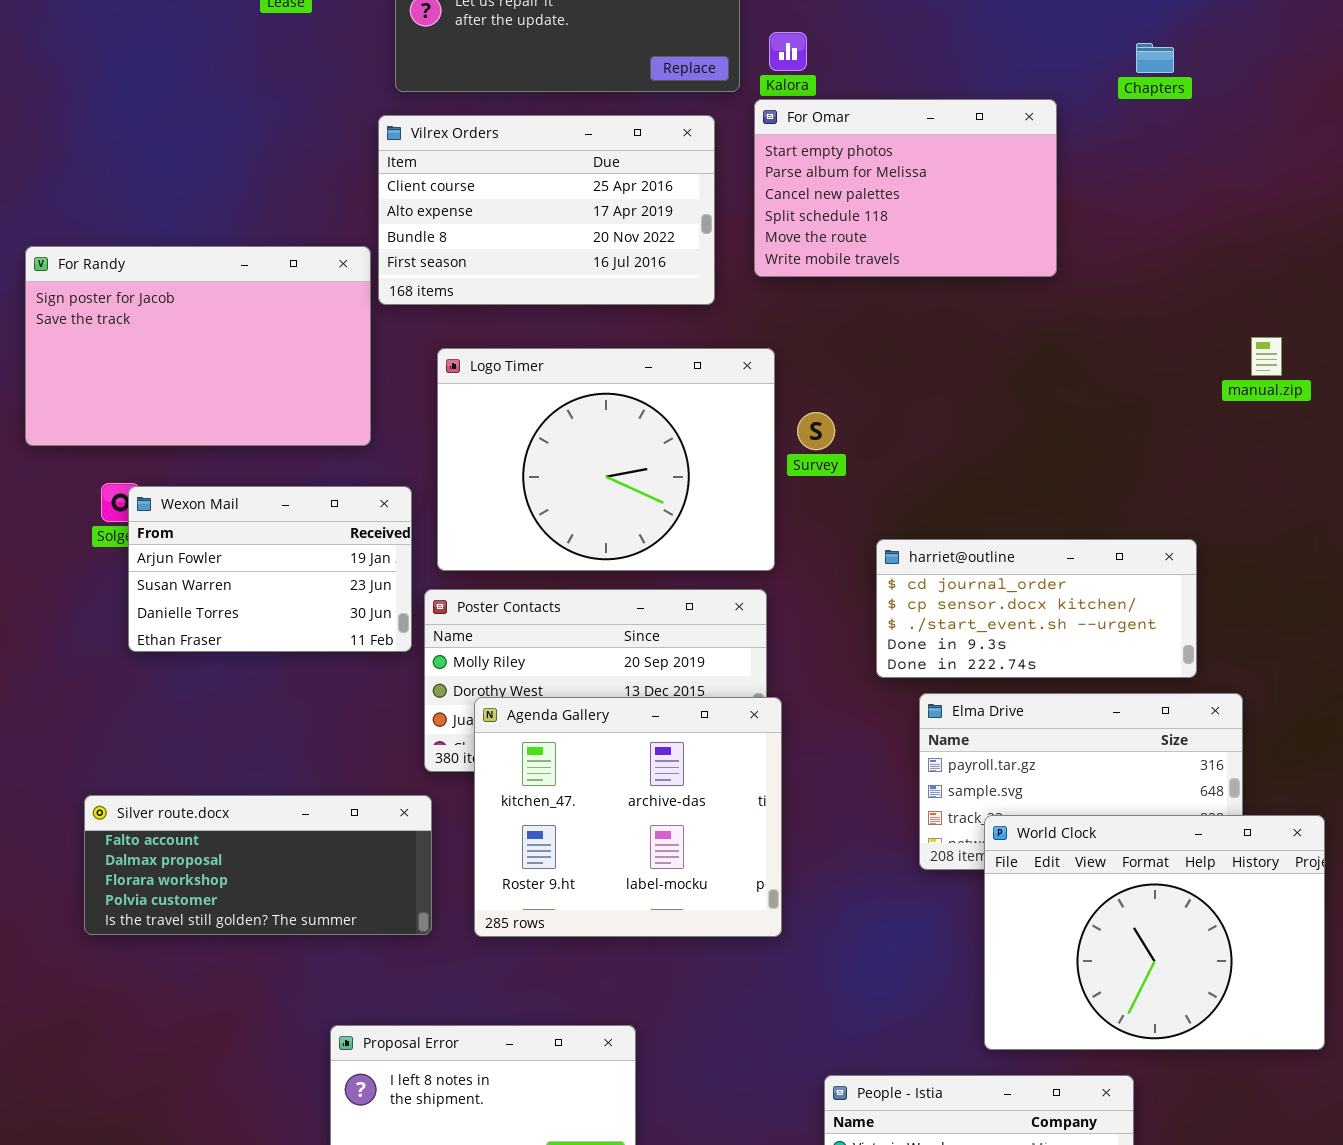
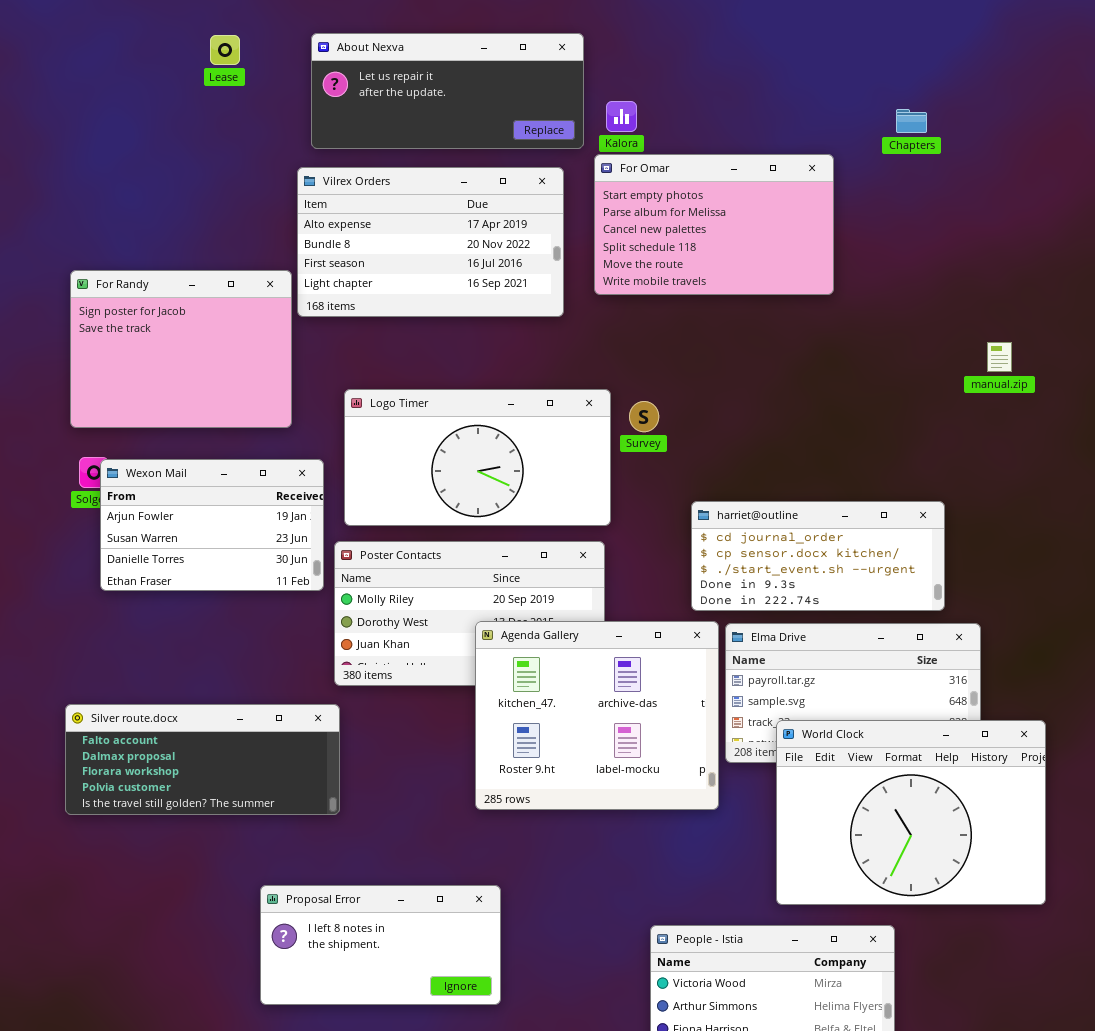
Vilrex Orders: [378,115,715,305] -> [297,167,564,317], scrolled down 1 row
For Randy: [25,246,371,446] -> [70,270,292,428], resized
Logo Timer: [437,348,775,571] -> [344,389,611,526], resized
Agenda Gallery: [474,697,782,937] -> [475,621,719,810], moved

